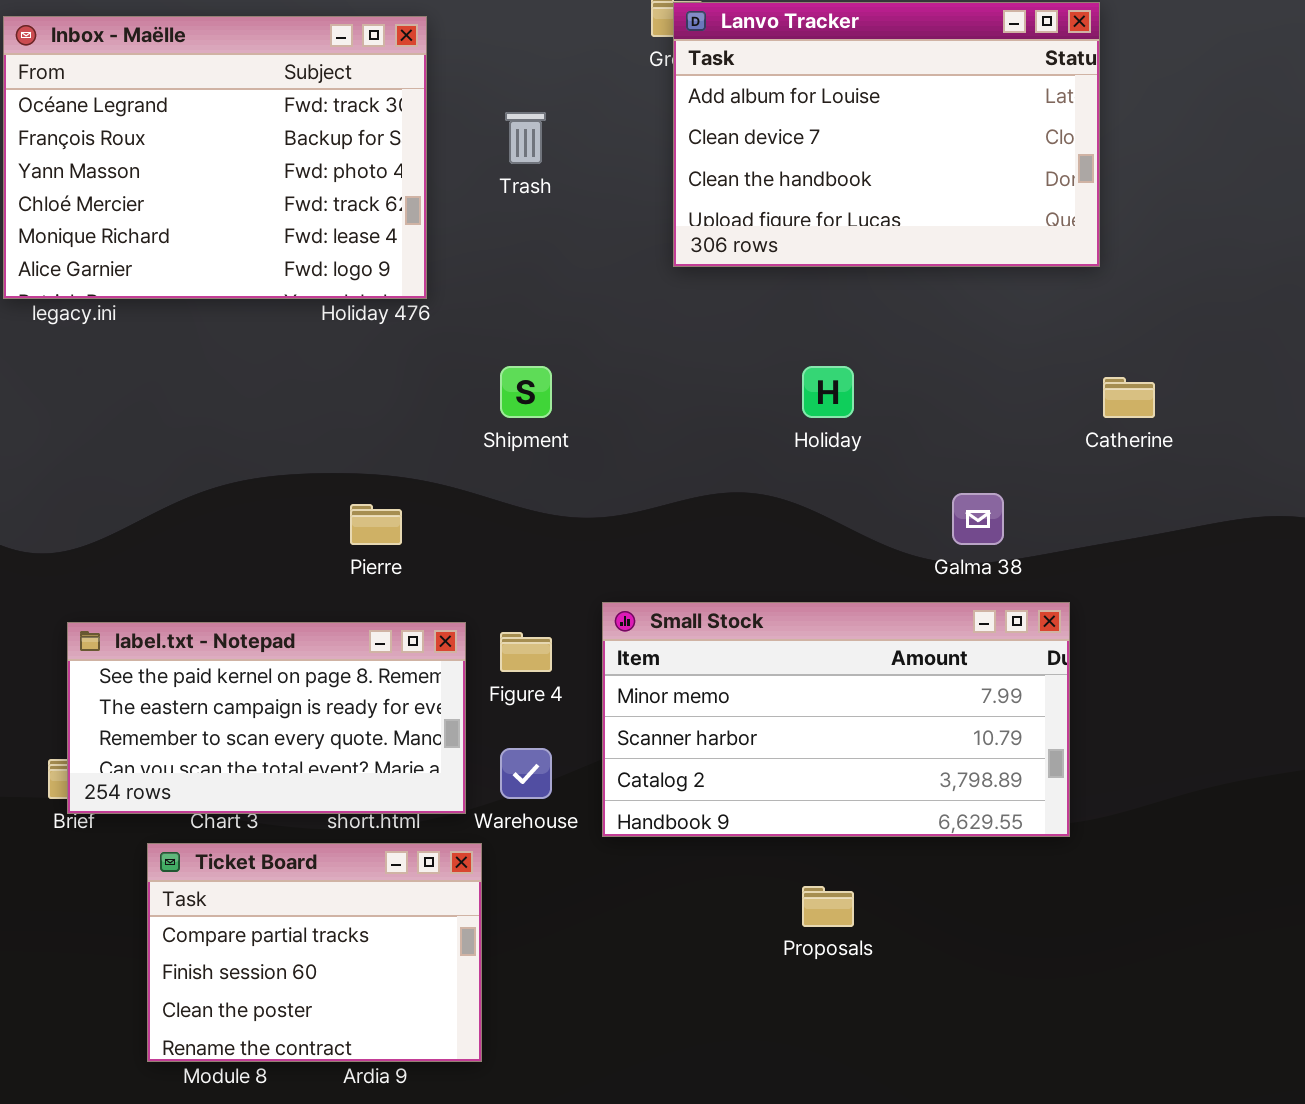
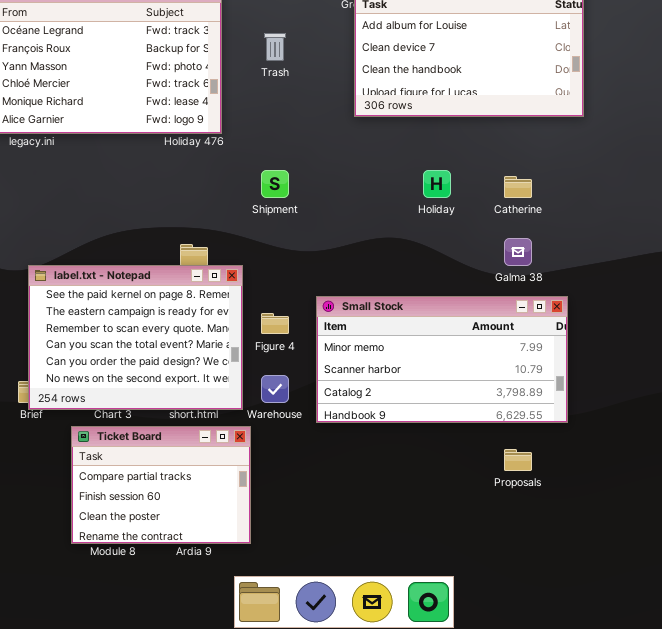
Catherine: [1103,377,1155,418] -> [504,176,532,198], moved
label.txt - Notepad: [67,622,466,814] -> [28,265,243,410], resized
Proposals: [802,886,854,927] -> [504,449,532,471], moved

